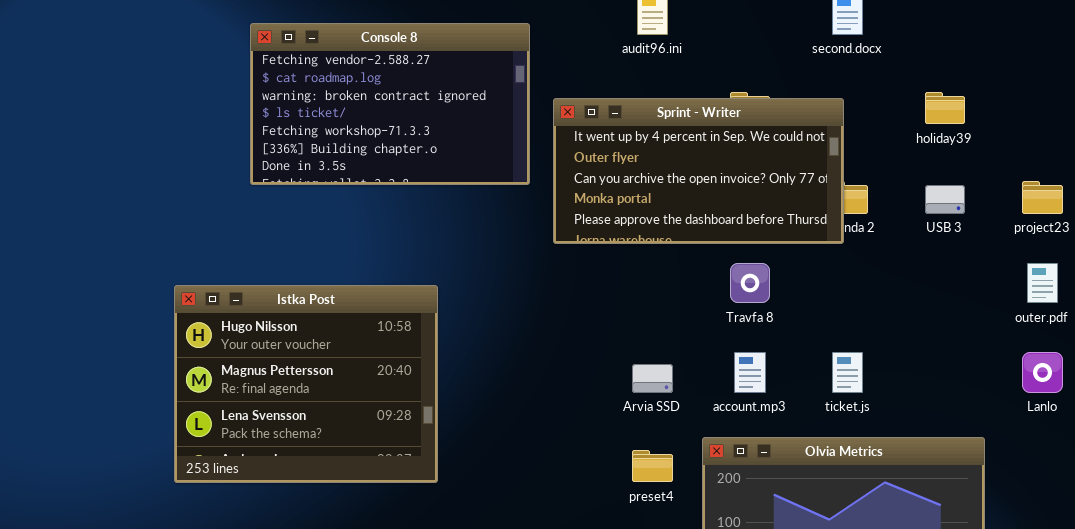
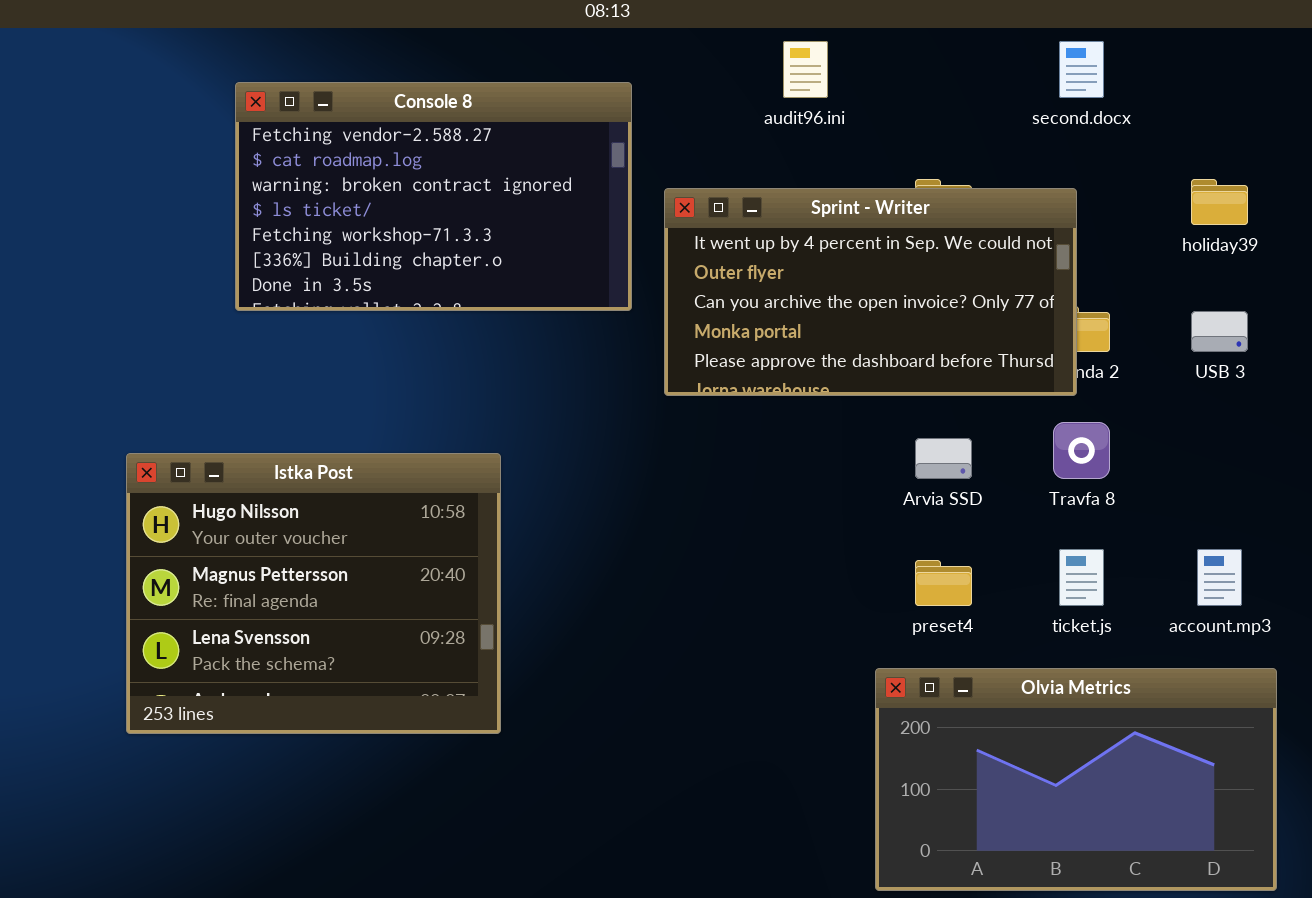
Travfa 8: [730,263,770,303] -> [1053,422,1110,479], moved
account.mp3: [734,352,766,393] -> [1197,549,1242,606], moved
Arvia SSD: [632,364,673,393] -> [915,438,972,479], moved
preset4: [632,450,673,482] -> [915,560,972,606], moved

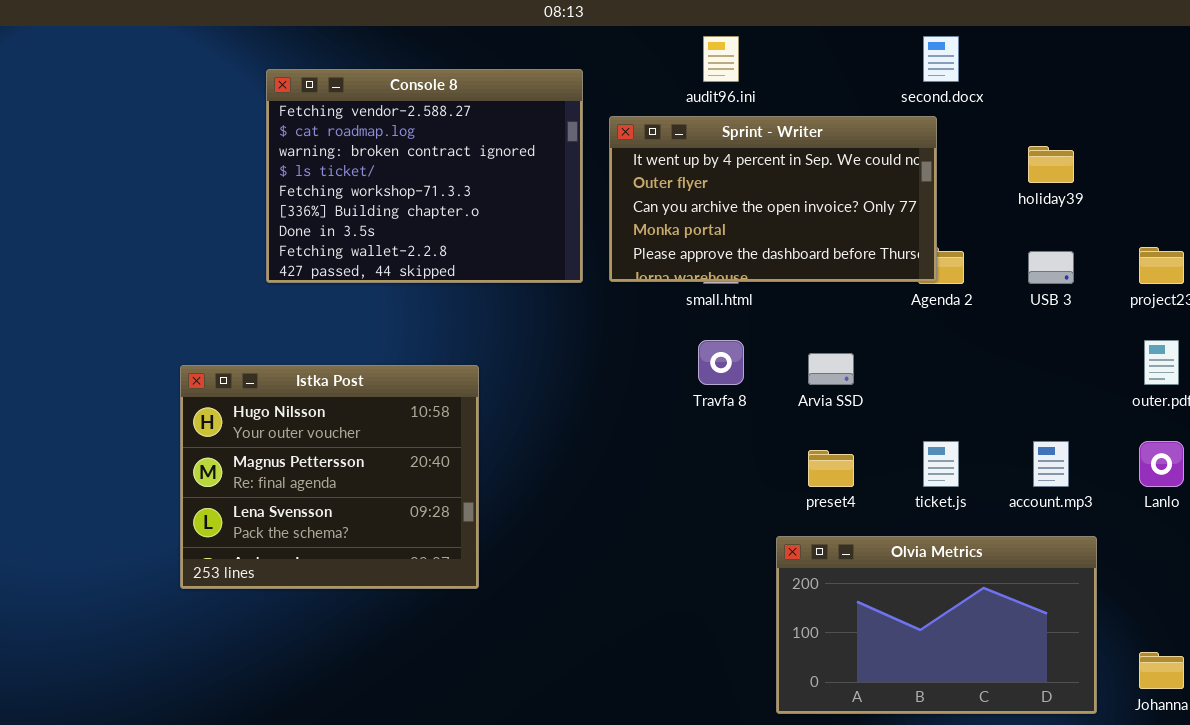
Console 8: [235,82,632,311] -> [266,69,583,283], resized
Sprint - Writer: [664,188,1077,396] -> [609,116,937,282], moved
Travfa 8: [1053,422,1110,479] -> [698,340,744,385], moved

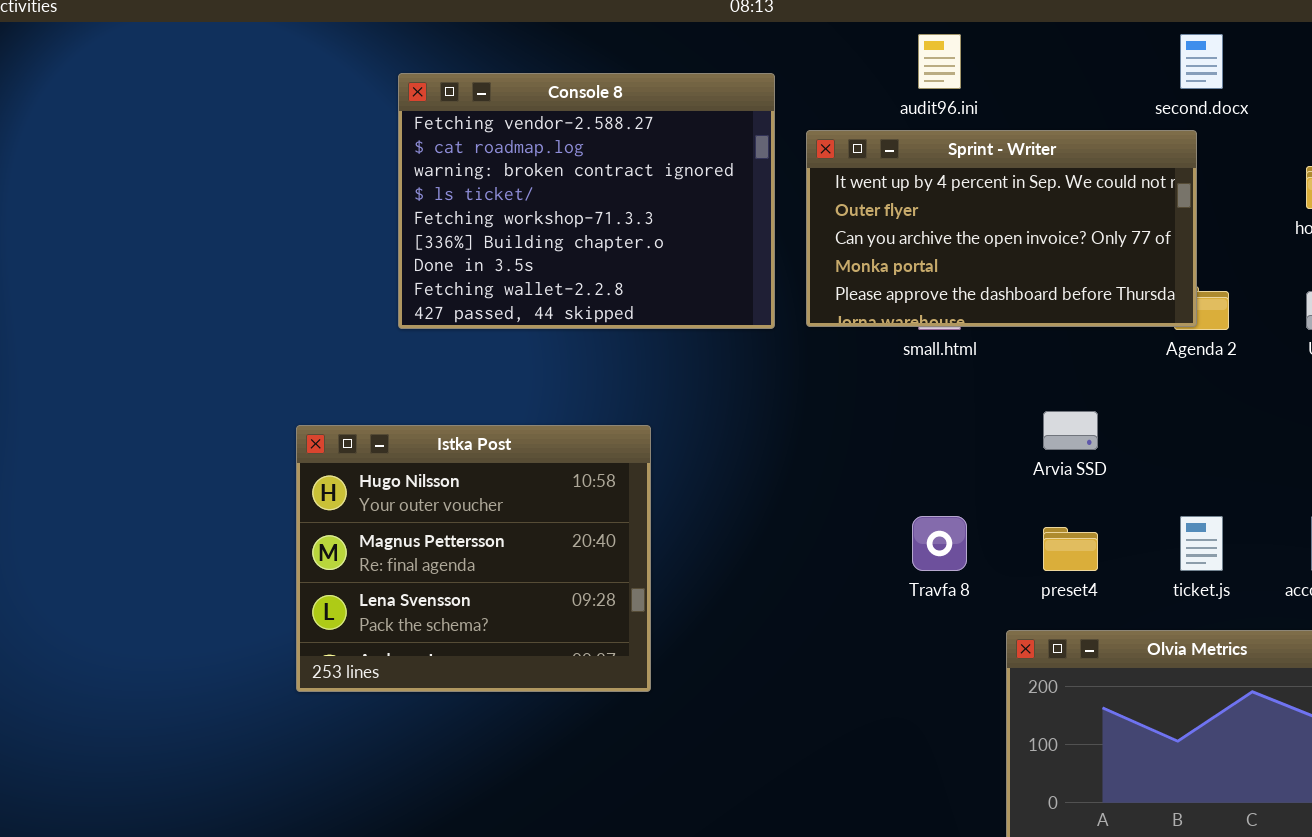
Travfa 8: [698,340,744,385] -> [912,516,967,571], moved

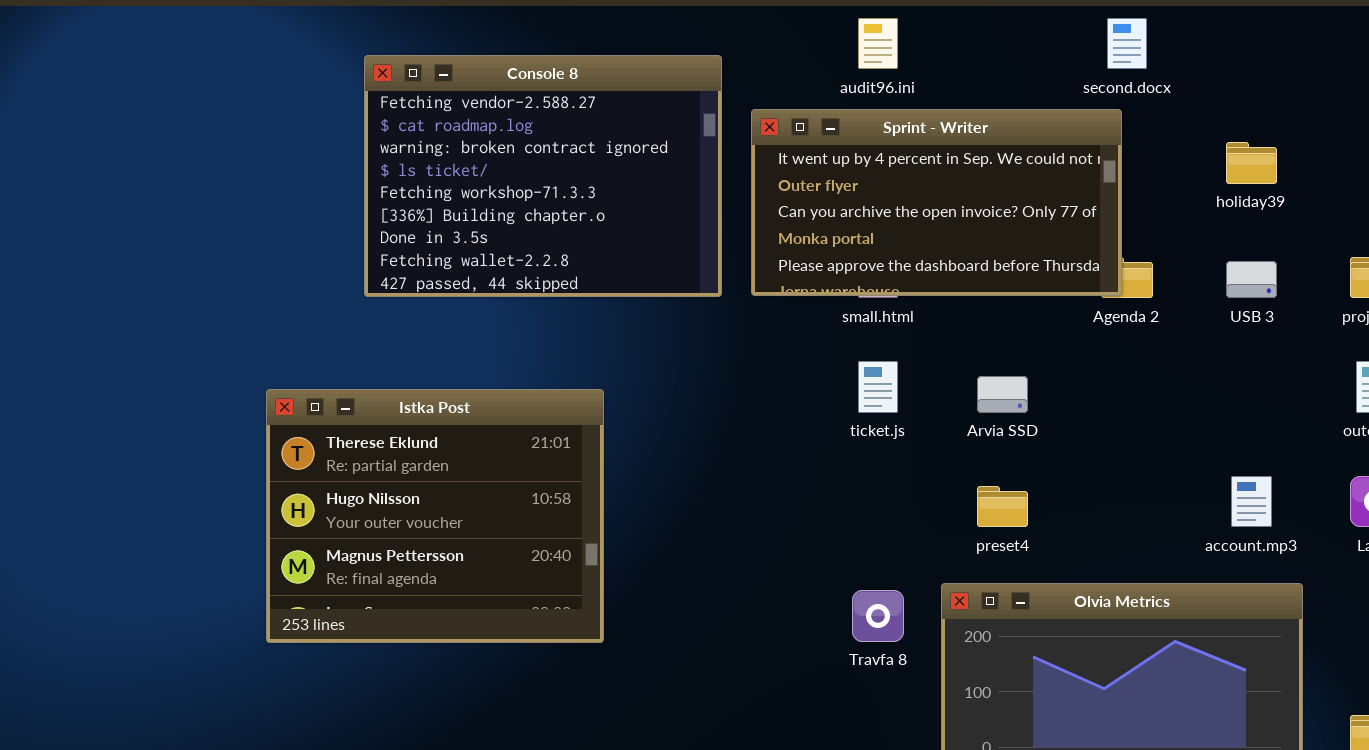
Istka Post: [296,425,651,692] -> [266,389,604,643], scrolled up 1 row
Travfa 8: [912,516,967,571] -> [852,590,904,642], moved
ticket.js: [1180,516,1223,571] -> [858,361,898,413], moved

